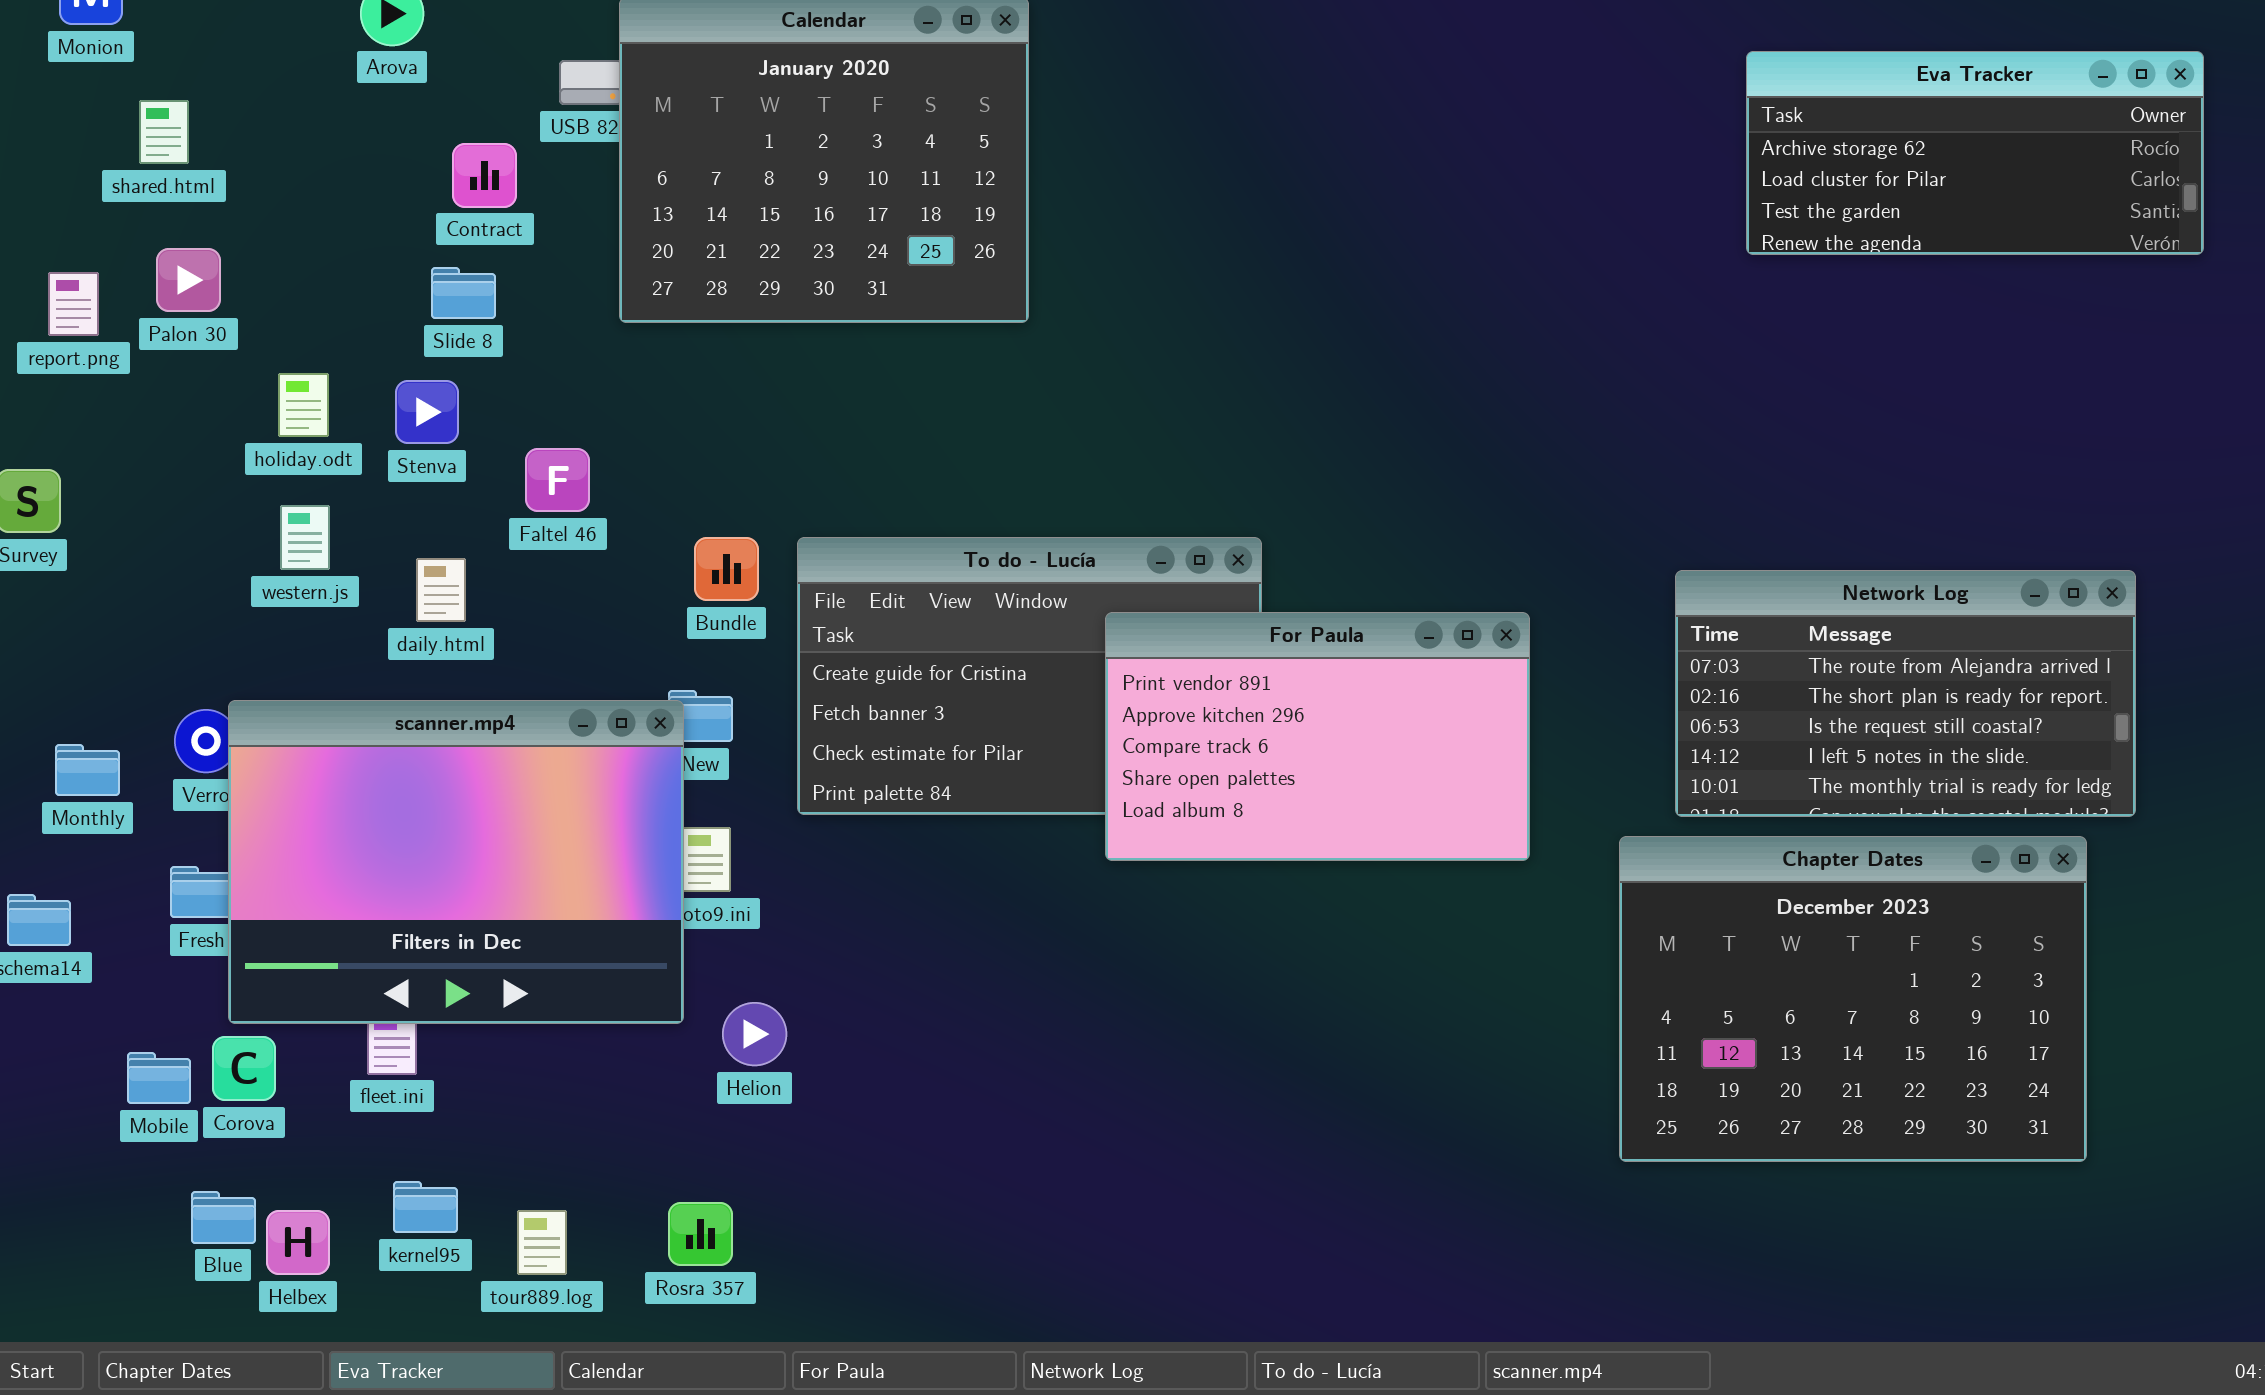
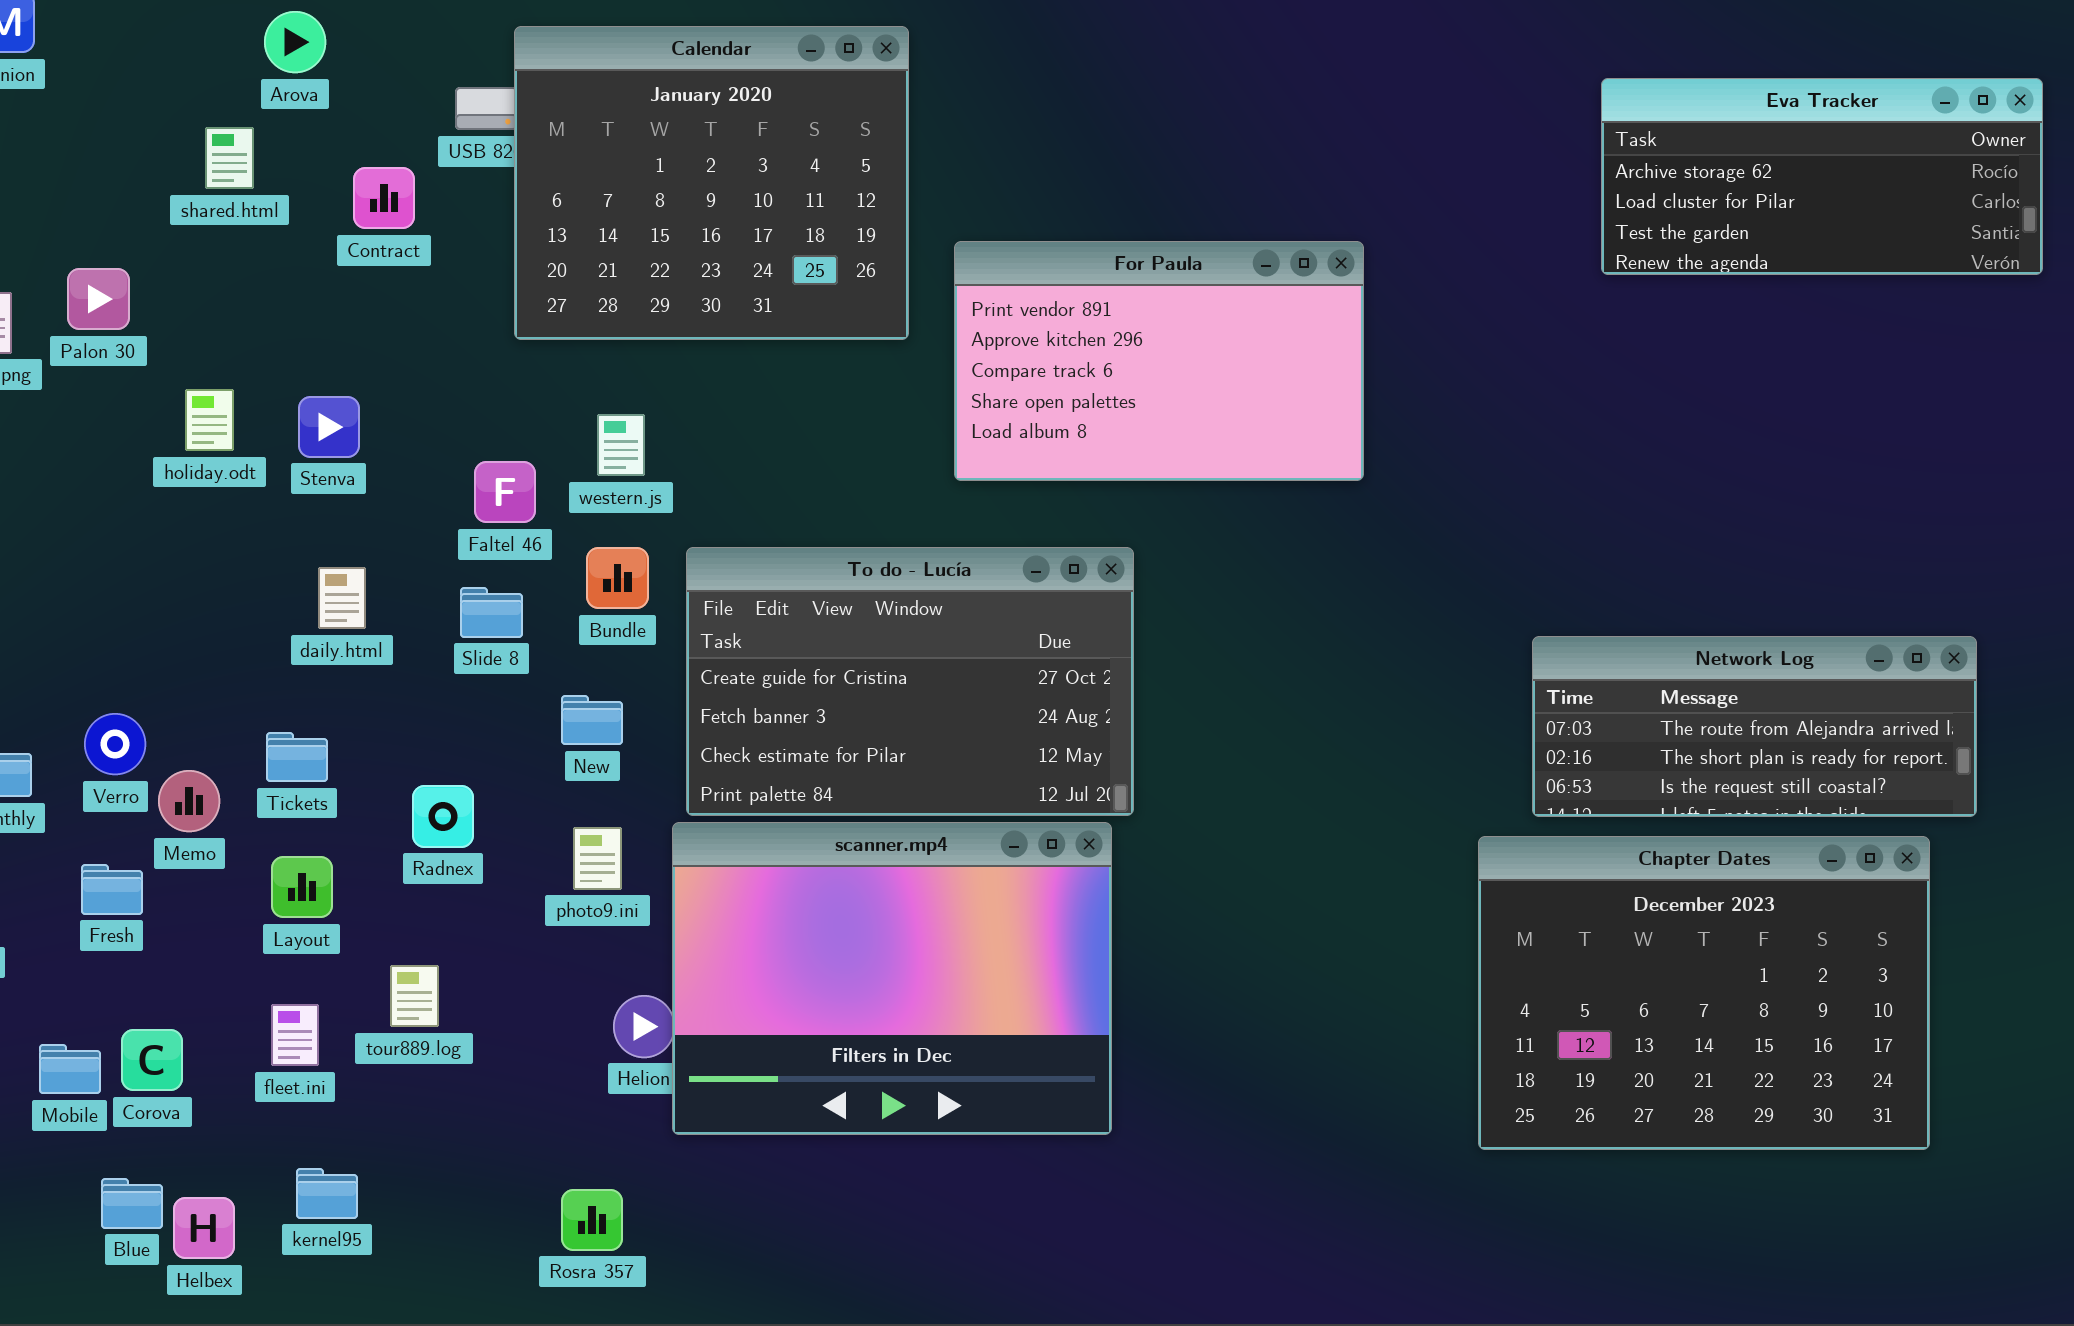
shared.html: [139,100,189,164] -> [205,127,254,189], moved
Slide 8: [431,267,496,319] -> [460,587,523,638], moved
Faltel 46: [525,448,590,512] -> [474,461,536,523], moved
western.js: [280,505,330,570] -> [597,414,645,476], moved
Network Log: [1675,570,2136,817] -> [1532,636,1977,817], resized
For Paula: [1105,612,1530,861] -> [954,241,1364,481], moved
scanner.mp4: [228,700,684,1024] -> [672,822,1112,1135], moved
tour889.log: [517,1210,567,1275] -> [390,965,439,1027], moved

